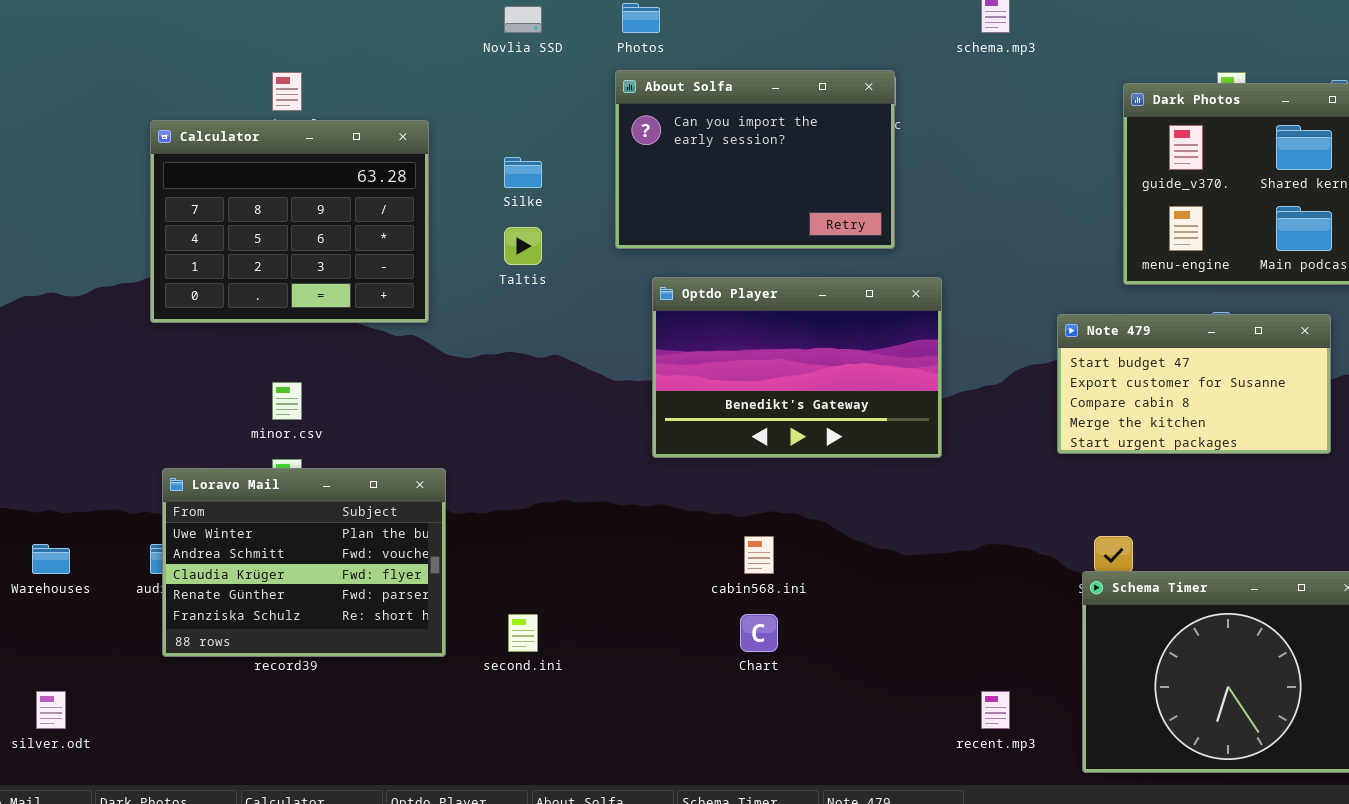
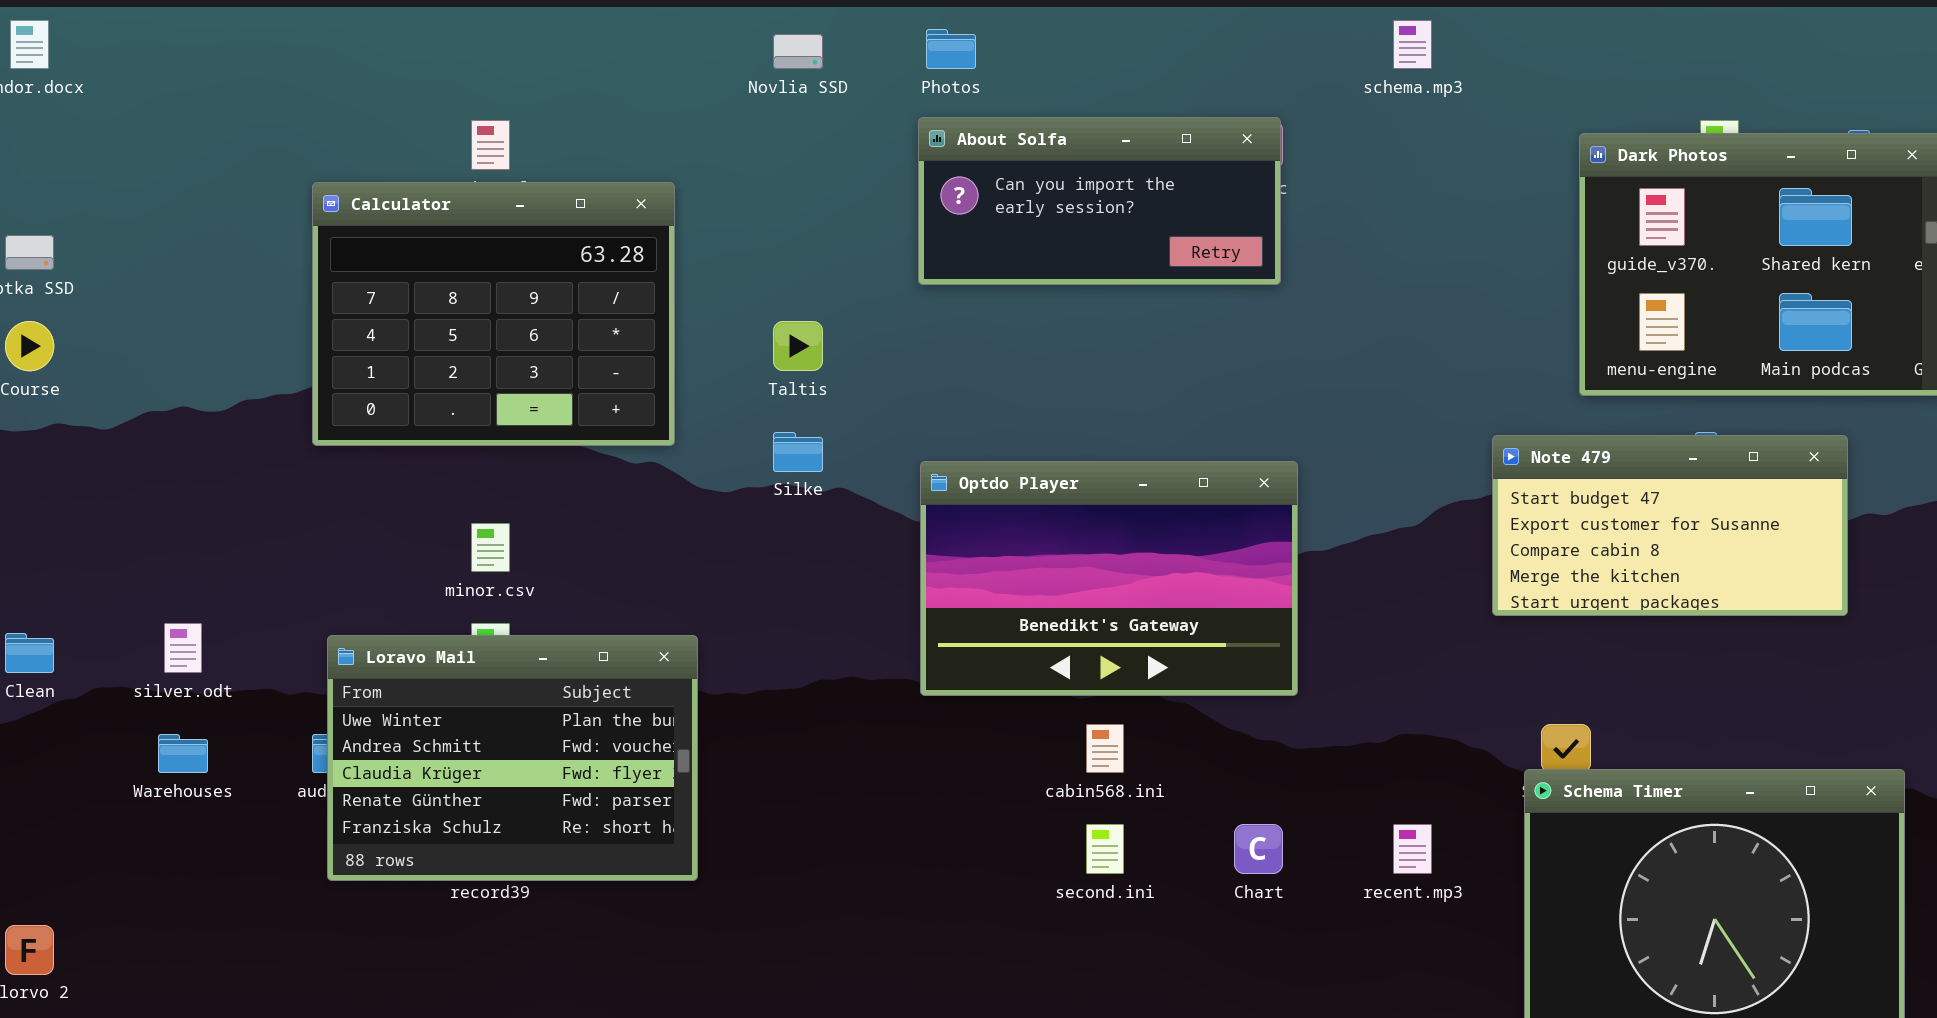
About Solfa: [615,70,895,249] -> [918,117,1281,285], resized
Silke: [504,157,542,188] -> [773,432,823,472], moved
Optdo Player: [652,277,942,458] -> [920,461,1298,696], moved
second.ini: [508,614,538,652] -> [1086,824,1124,874], moved
Chart: [740,614,778,652] -> [1234,824,1283,874], moved
silver.odt: [36,691,66,729] -> [164,623,202,673], moved
recent.mp3: [981,691,1010,729] -> [1393,824,1432,874], moved

